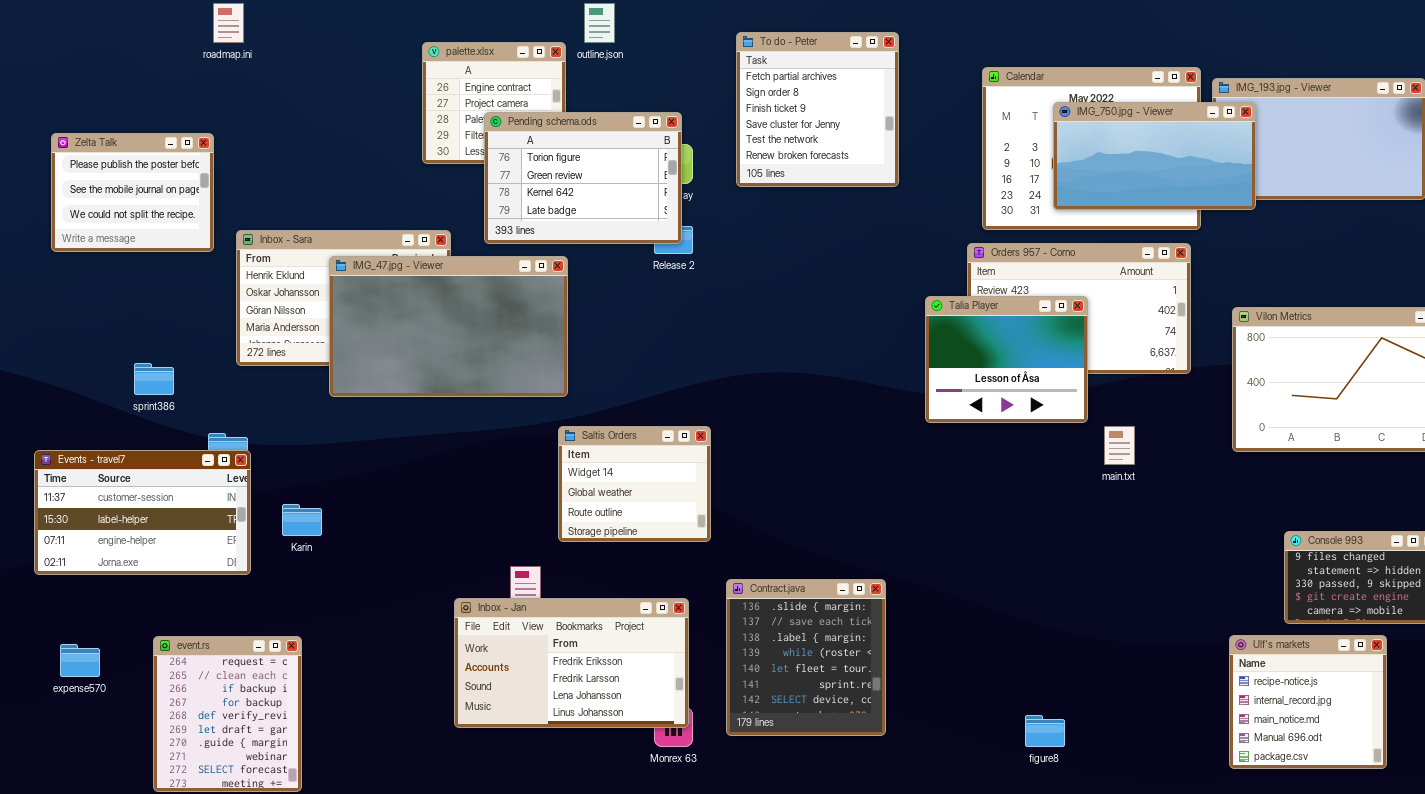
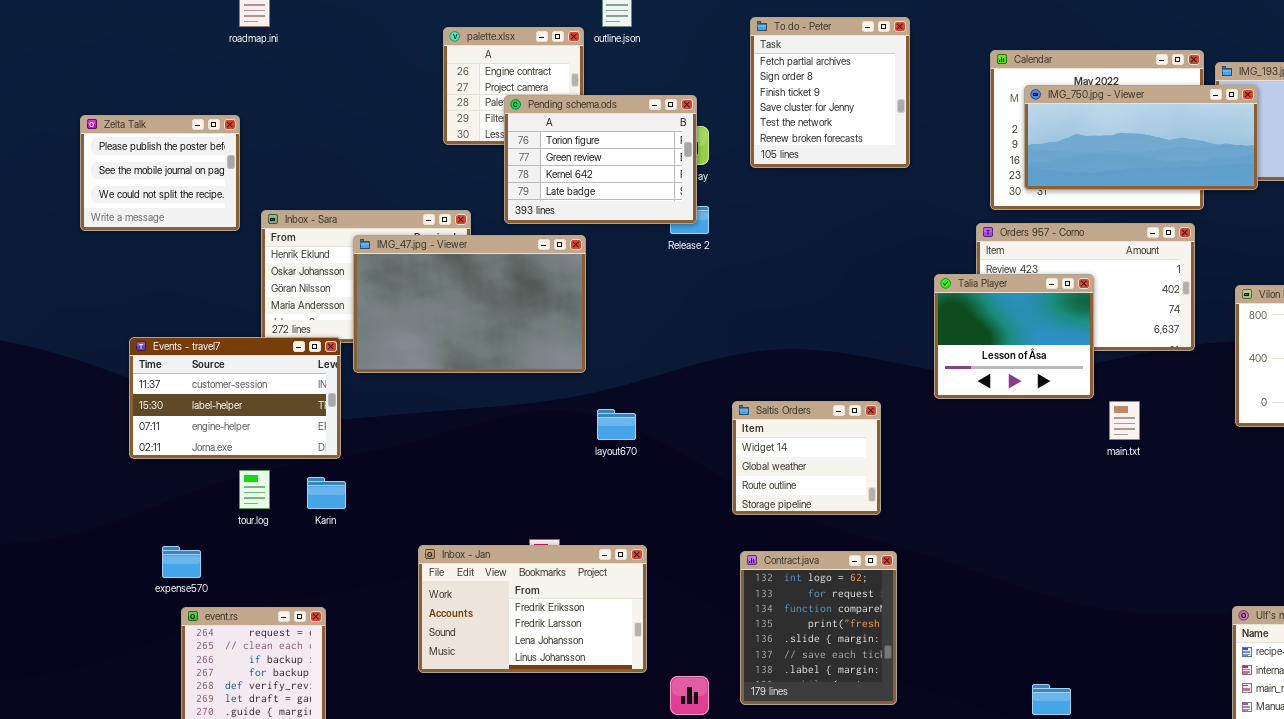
IMG_750.jpg - Viewer: [1053,102,1256,210] -> [1024,85,1258,190], resized
Saltis Orders: [558,426,711,542] -> [732,401,881,515], moved
Events - travel7: [34,450,251,575] -> [129,337,341,459], moved
Contract.java: [726,579,886,736] -> [740,551,897,705], scrolled up 4 rows
Inbox - Jan: [454,598,689,728] -> [418,545,647,673], moved
expense570: [60,644,100,677] -> [162,546,201,578], moved

